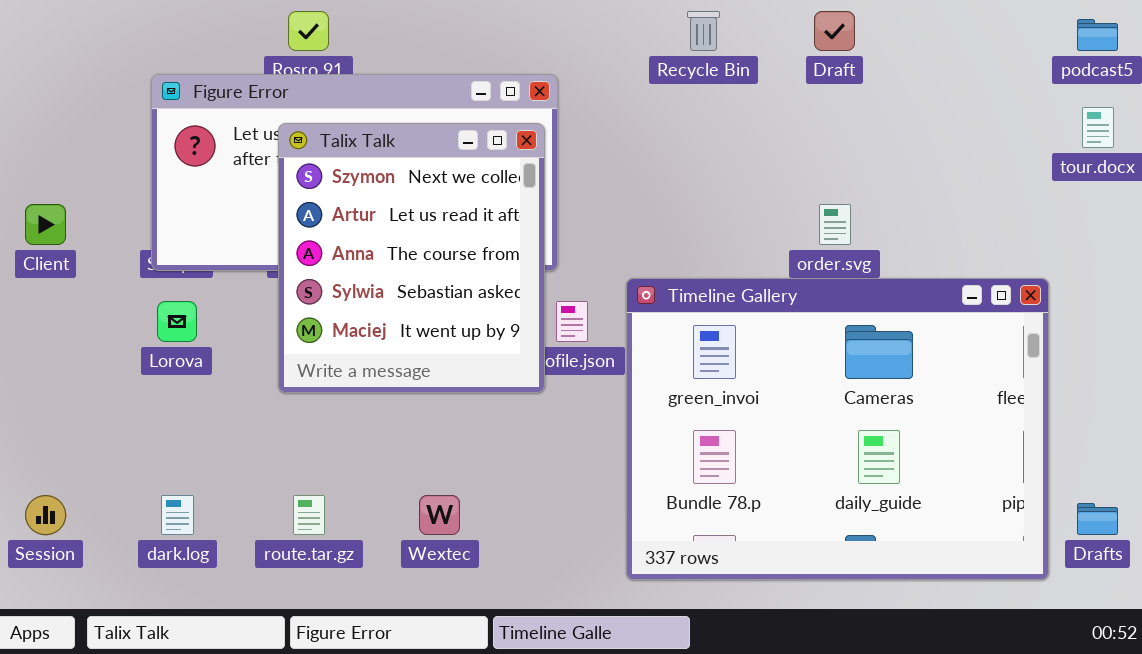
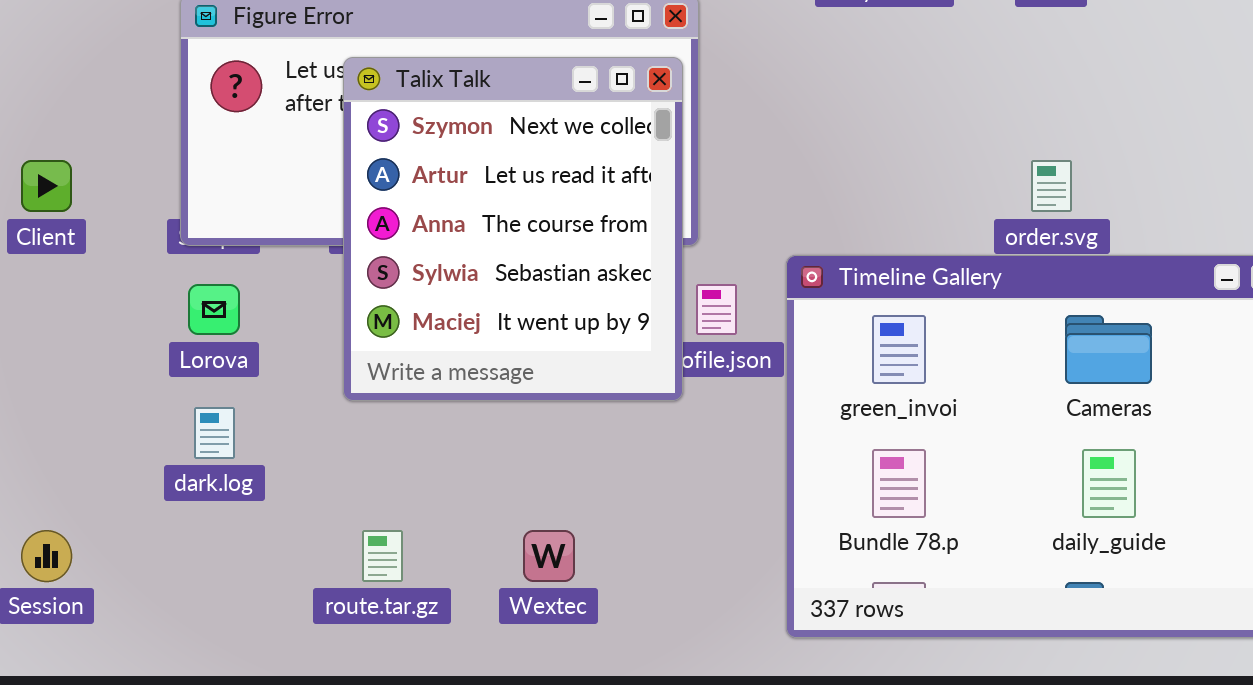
dark.log: [161,495,194,535] -> [194,407,235,459], moved

